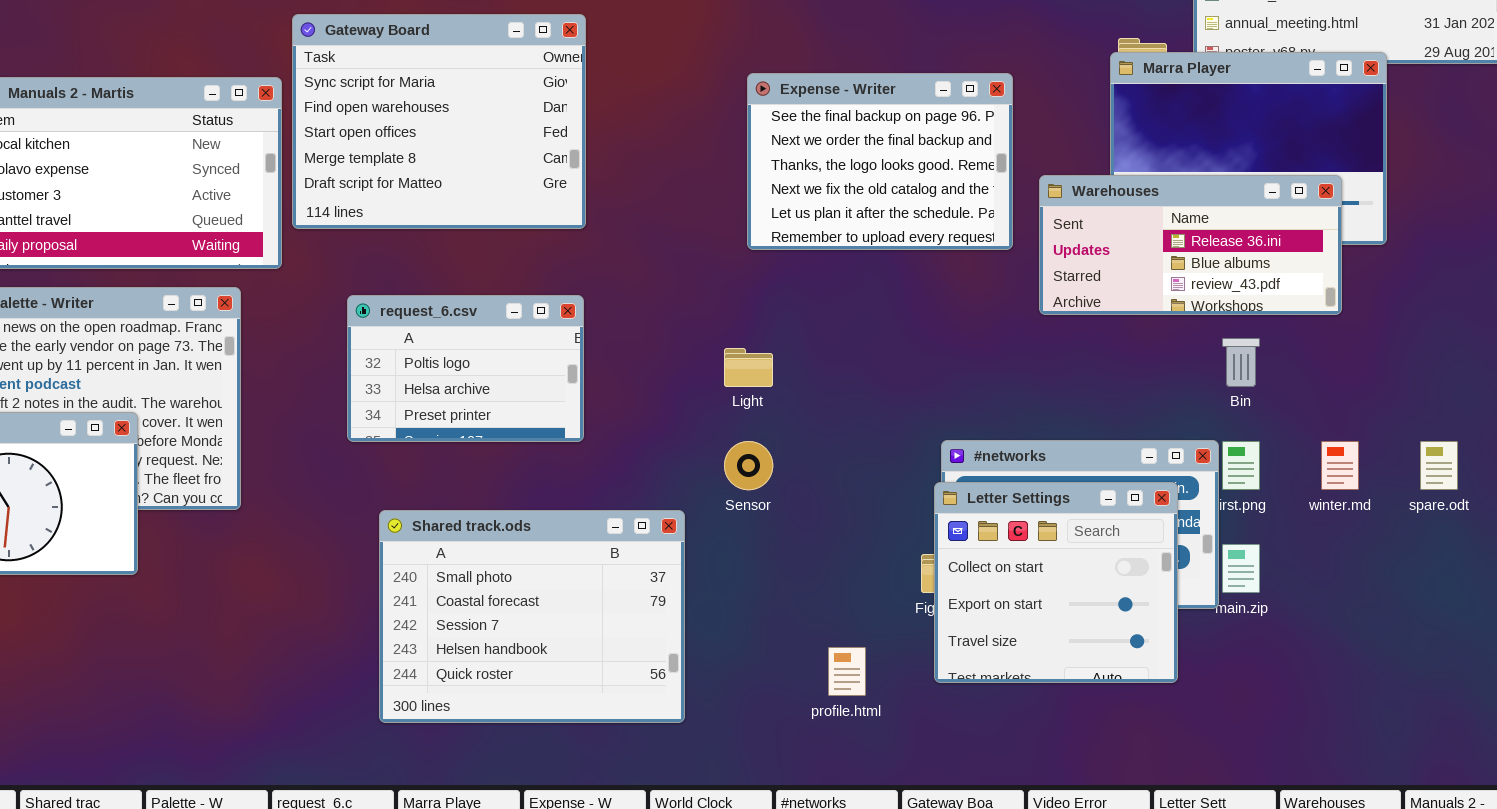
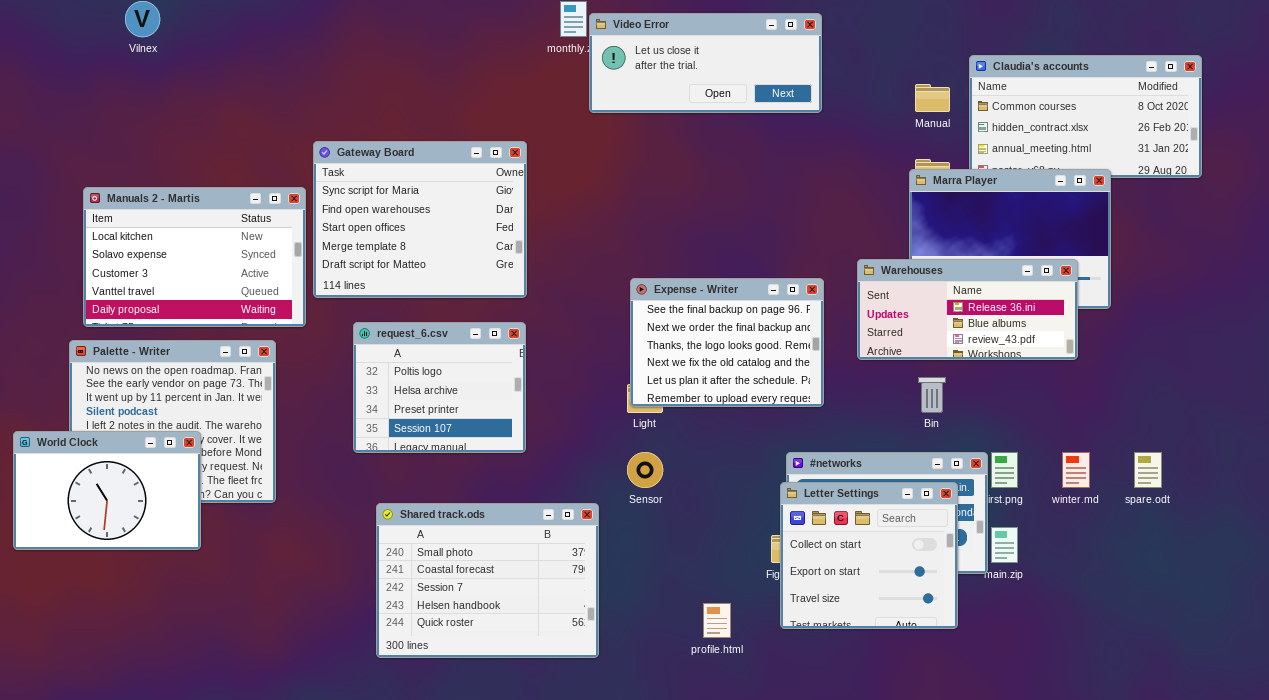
Expense - Writer: [747,73,1013,250] -> [630,278,824,407], moved
request_6.csv: [347,295,584,442] -> [353,322,526,453], resized
Bin: [1222,338,1260,387] -> [918,377,946,413], moved

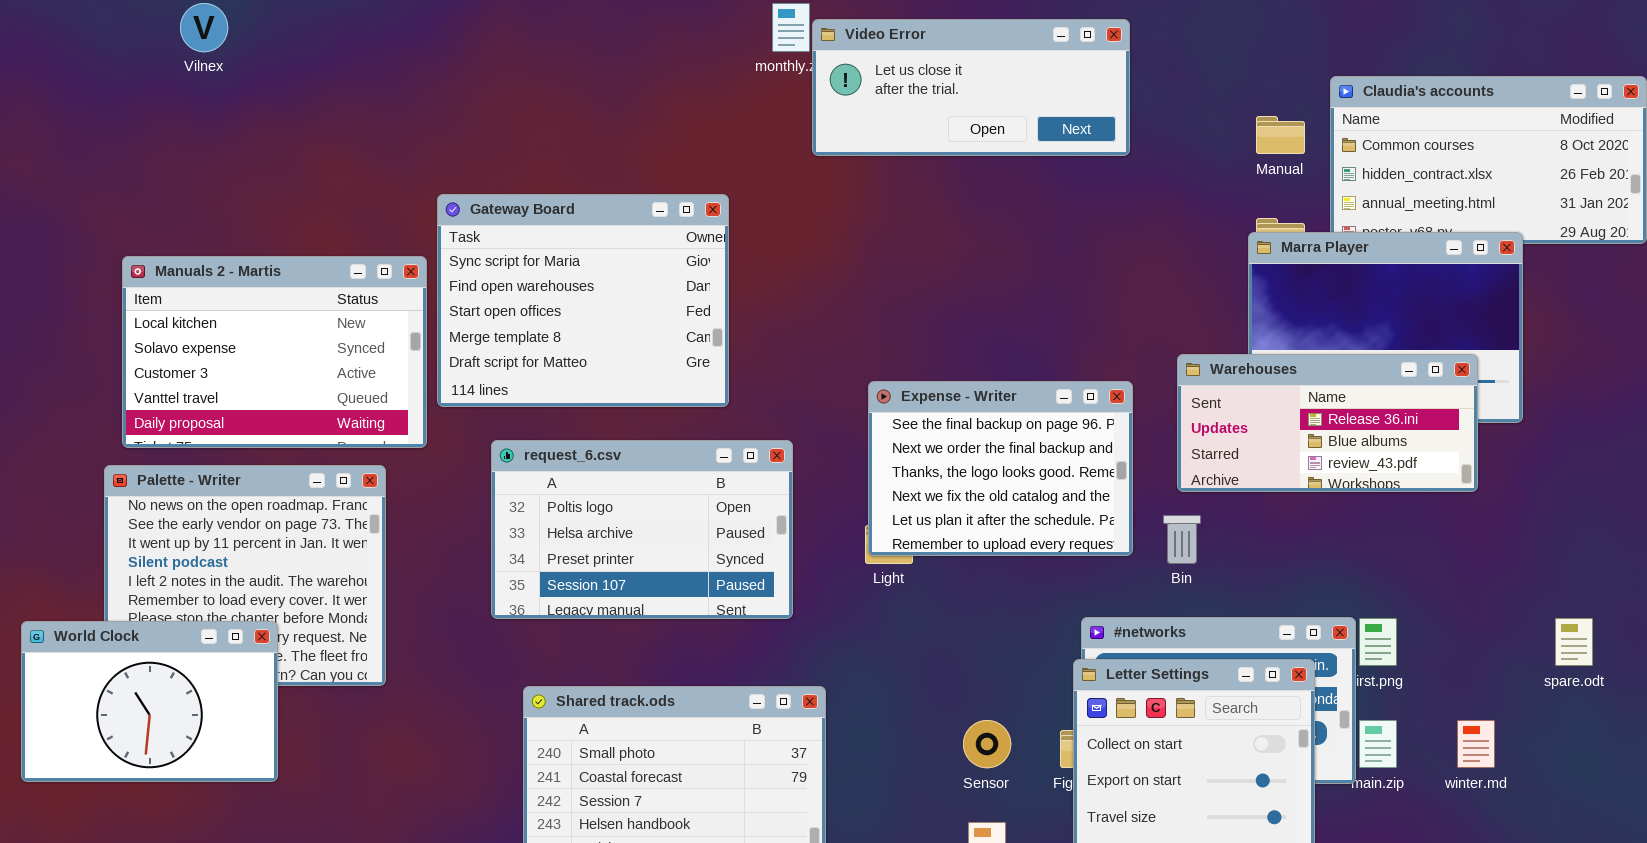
request_6.csv: [353,322,526,453] -> [491,440,793,619], resized
Bin: [918,377,946,413] -> [1163,515,1201,564], moved
World Clock: [13,431,201,550] -> [21,621,278,782], moved
Sensor: [627,452,663,488] -> [963,720,1011,768], moved
winter.md: [1062,452,1090,488] -> [1457,720,1495,768], moved

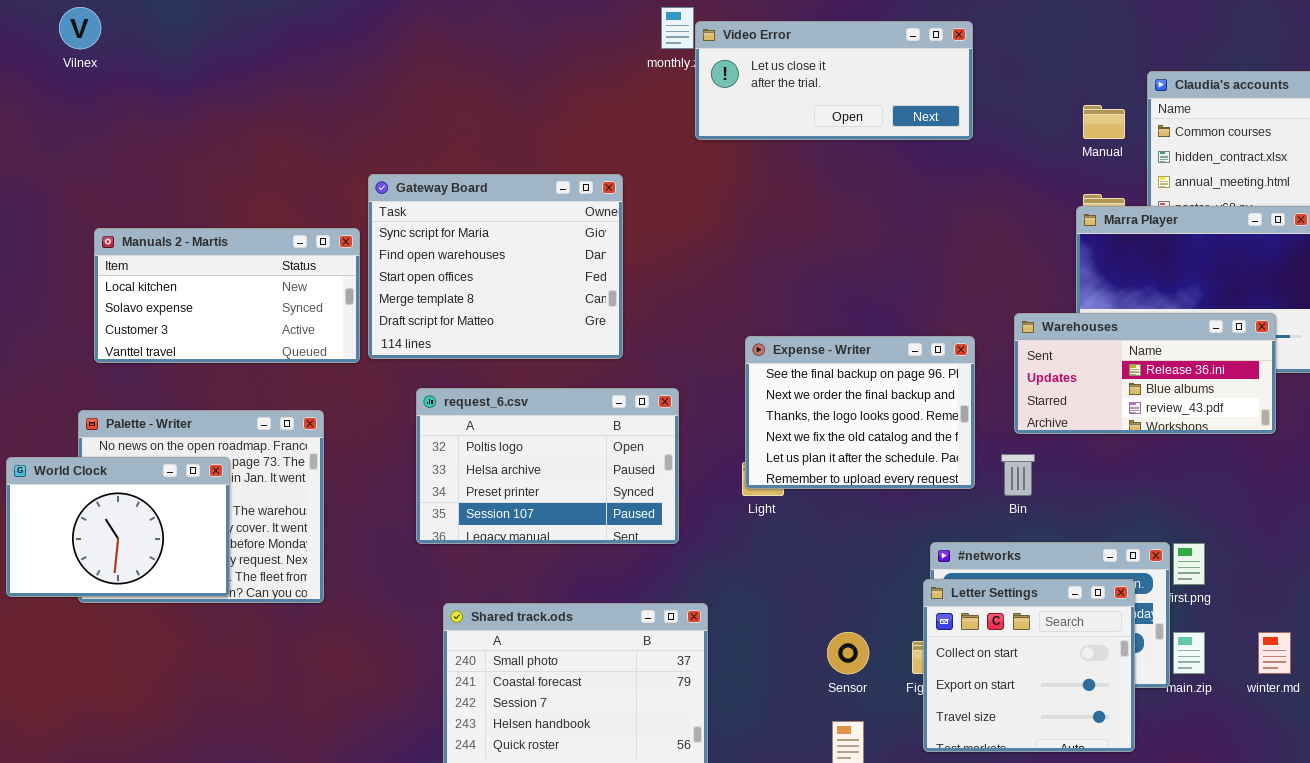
Vilnex: [180,3,228,52] -> [59,7,101,49], moved
Manuals 2 - Martis: [122,256,427,448] -> [94,228,360,363], resized
World Clock: [21,621,278,782] -> [6,457,230,597], moved

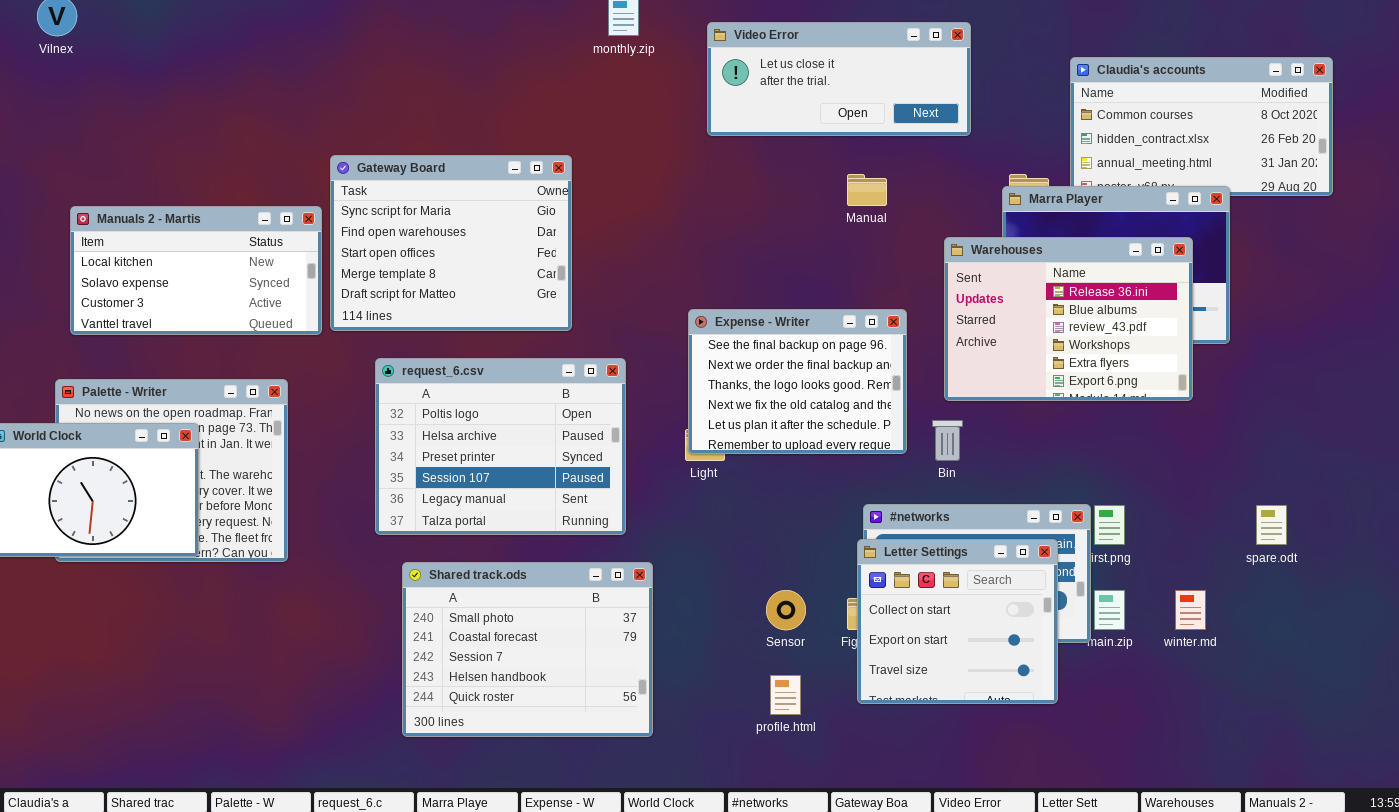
Video Error: [695,21,973,140] -> [707,22,971,136], moved
Manual: [1083,105,1125,139] -> [847,174,887,206], moved
Warehouses: [1014,313,1276,434] -> [944,237,1193,401], resized
request_6.csv: [416,388,679,544] -> [375,358,626,535], resized

